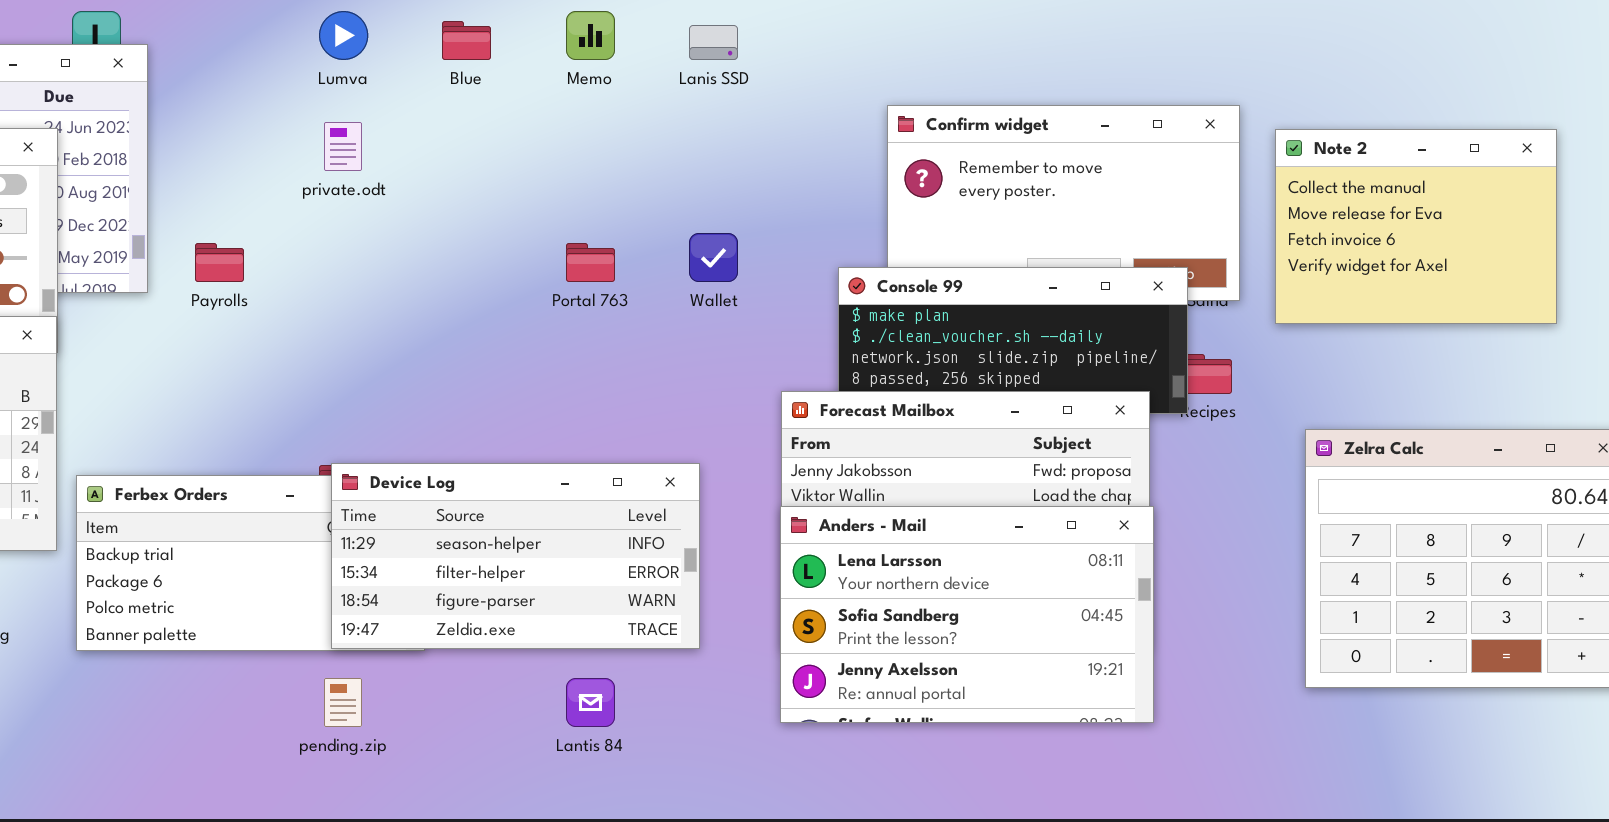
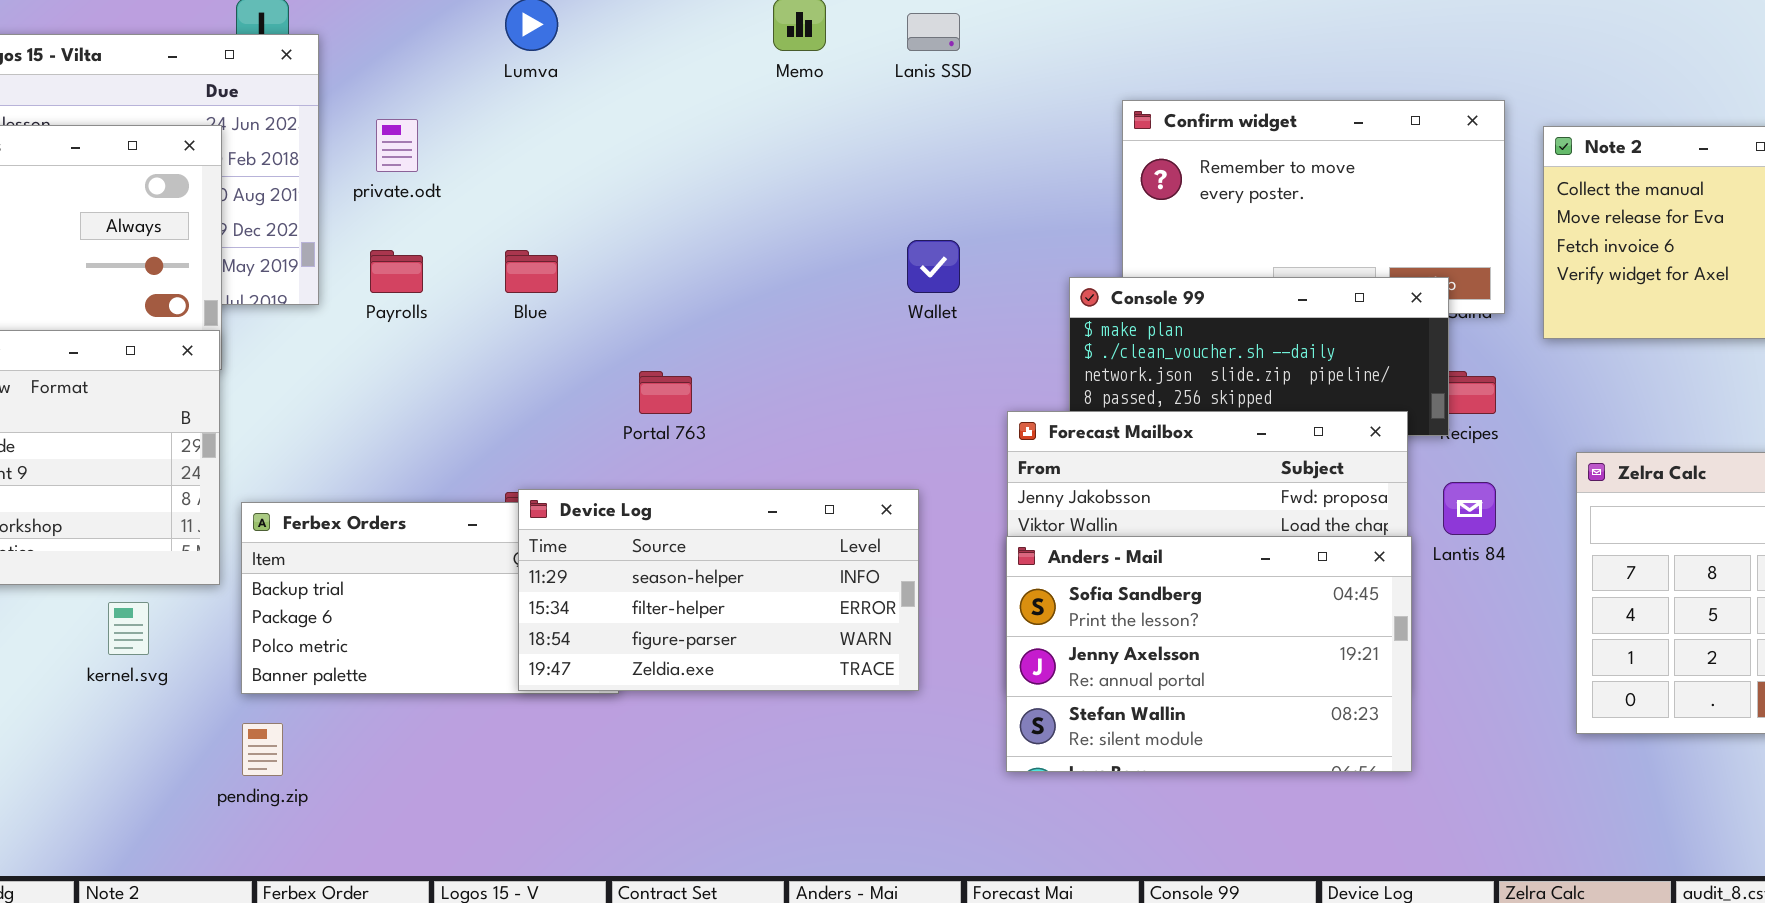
Blue: [442,21,491,60] -> [505,250,558,293], moved
private.odt: [324,122,362,171] -> [376,119,418,172], moved
Portal 763: [566,243,615,282] -> [639,371,692,414], moved
Anders - Mail: [780,506,1154,723] -> [1006,536,1412,772], scrolled down 1 row
pending.zip: [324,678,362,727] -> [242,723,283,776], moved
Lantis 84: [566,678,615,727] -> [1443,482,1496,535], moved

